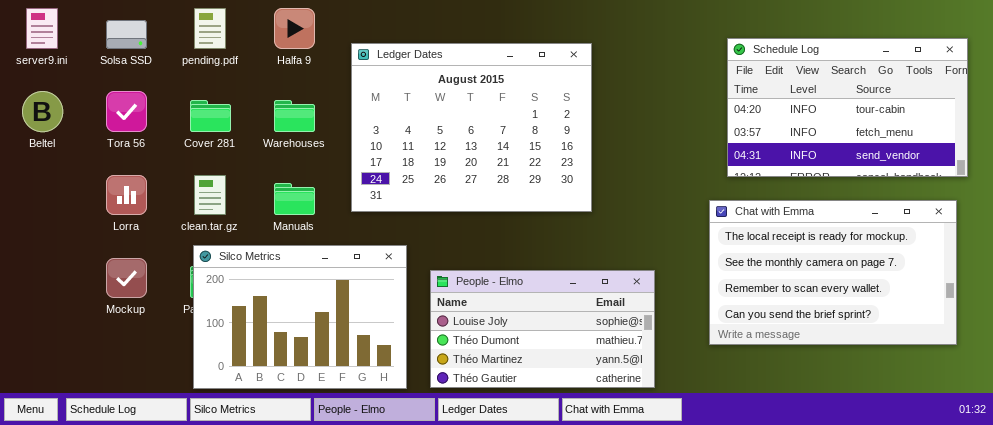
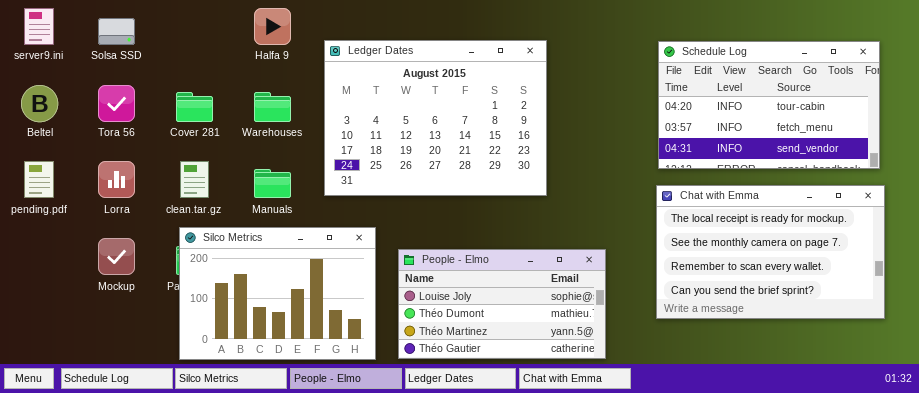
pending.pdf: [194,8,226,49] -> [24,161,54,198], moved
Schedule Log: [727,38,968,177] -> [658,41,880,169], moved

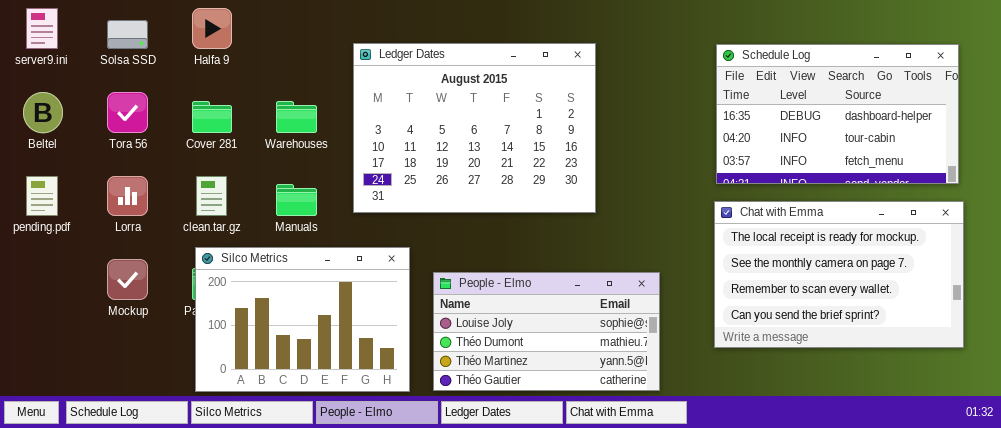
Halfa 9: [254,8,291,45] -> [192,8,232,49], moved
Schedule Log: [658,41,880,169] -> [716,44,959,184], scrolled up 1 row

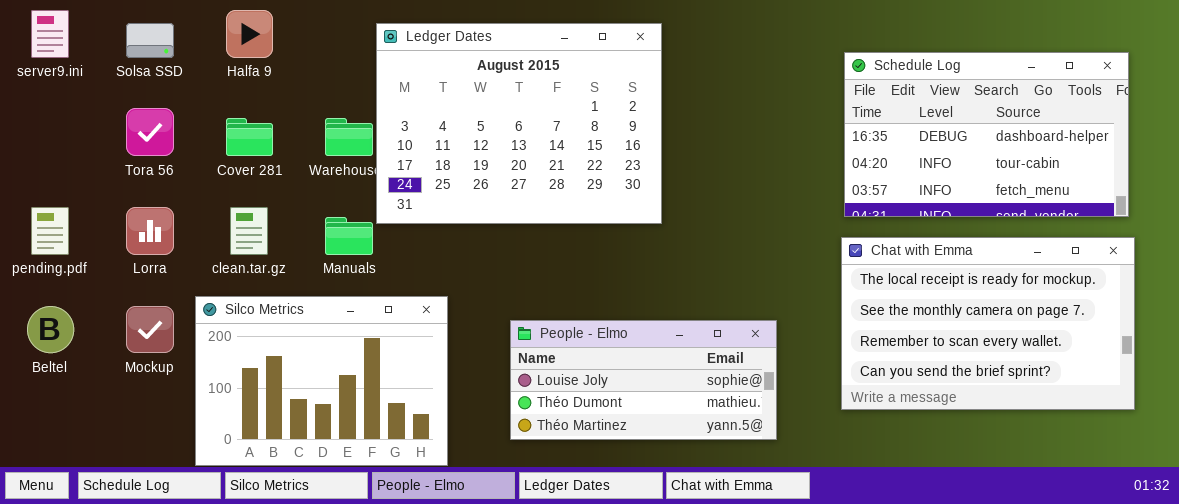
Ledger Dates: [353,43,596,213] -> [376,23,662,224], moved
Beltel: [23,92,63,133] -> [27,306,74,353], moved
Silco Metrics: [195,247,410,392] -> [195,296,448,466], moved
People - Elmo: [433,272,660,391] -> [510,320,777,440], resized

